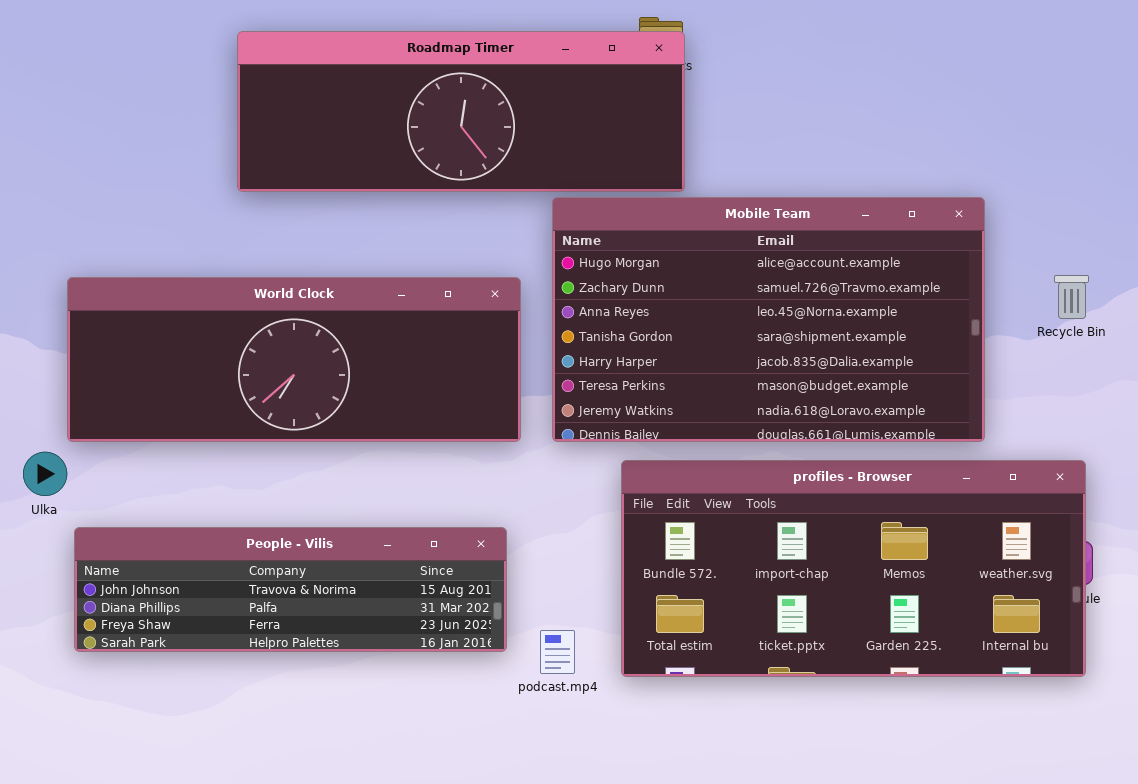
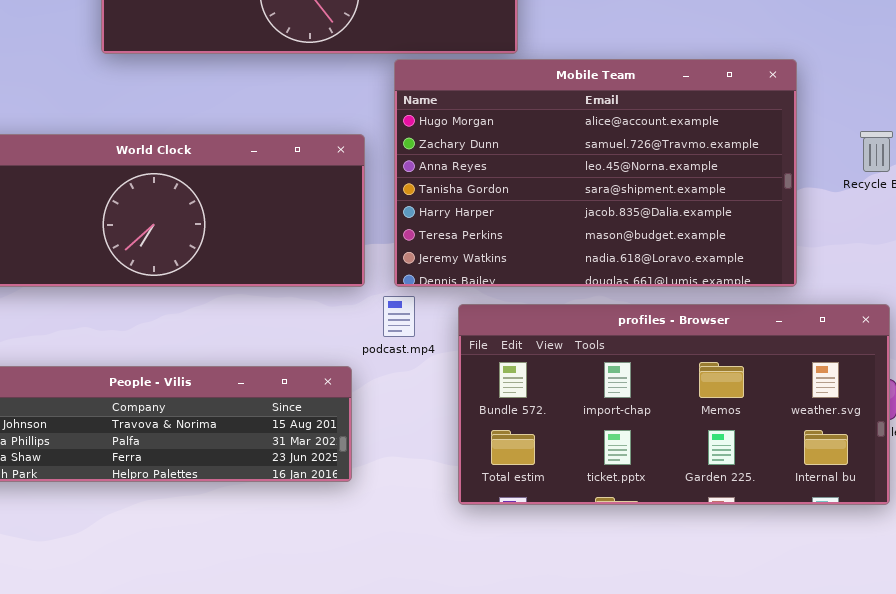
podcast.mp4: [540,630,575,674] -> [383,296,415,337], moved

